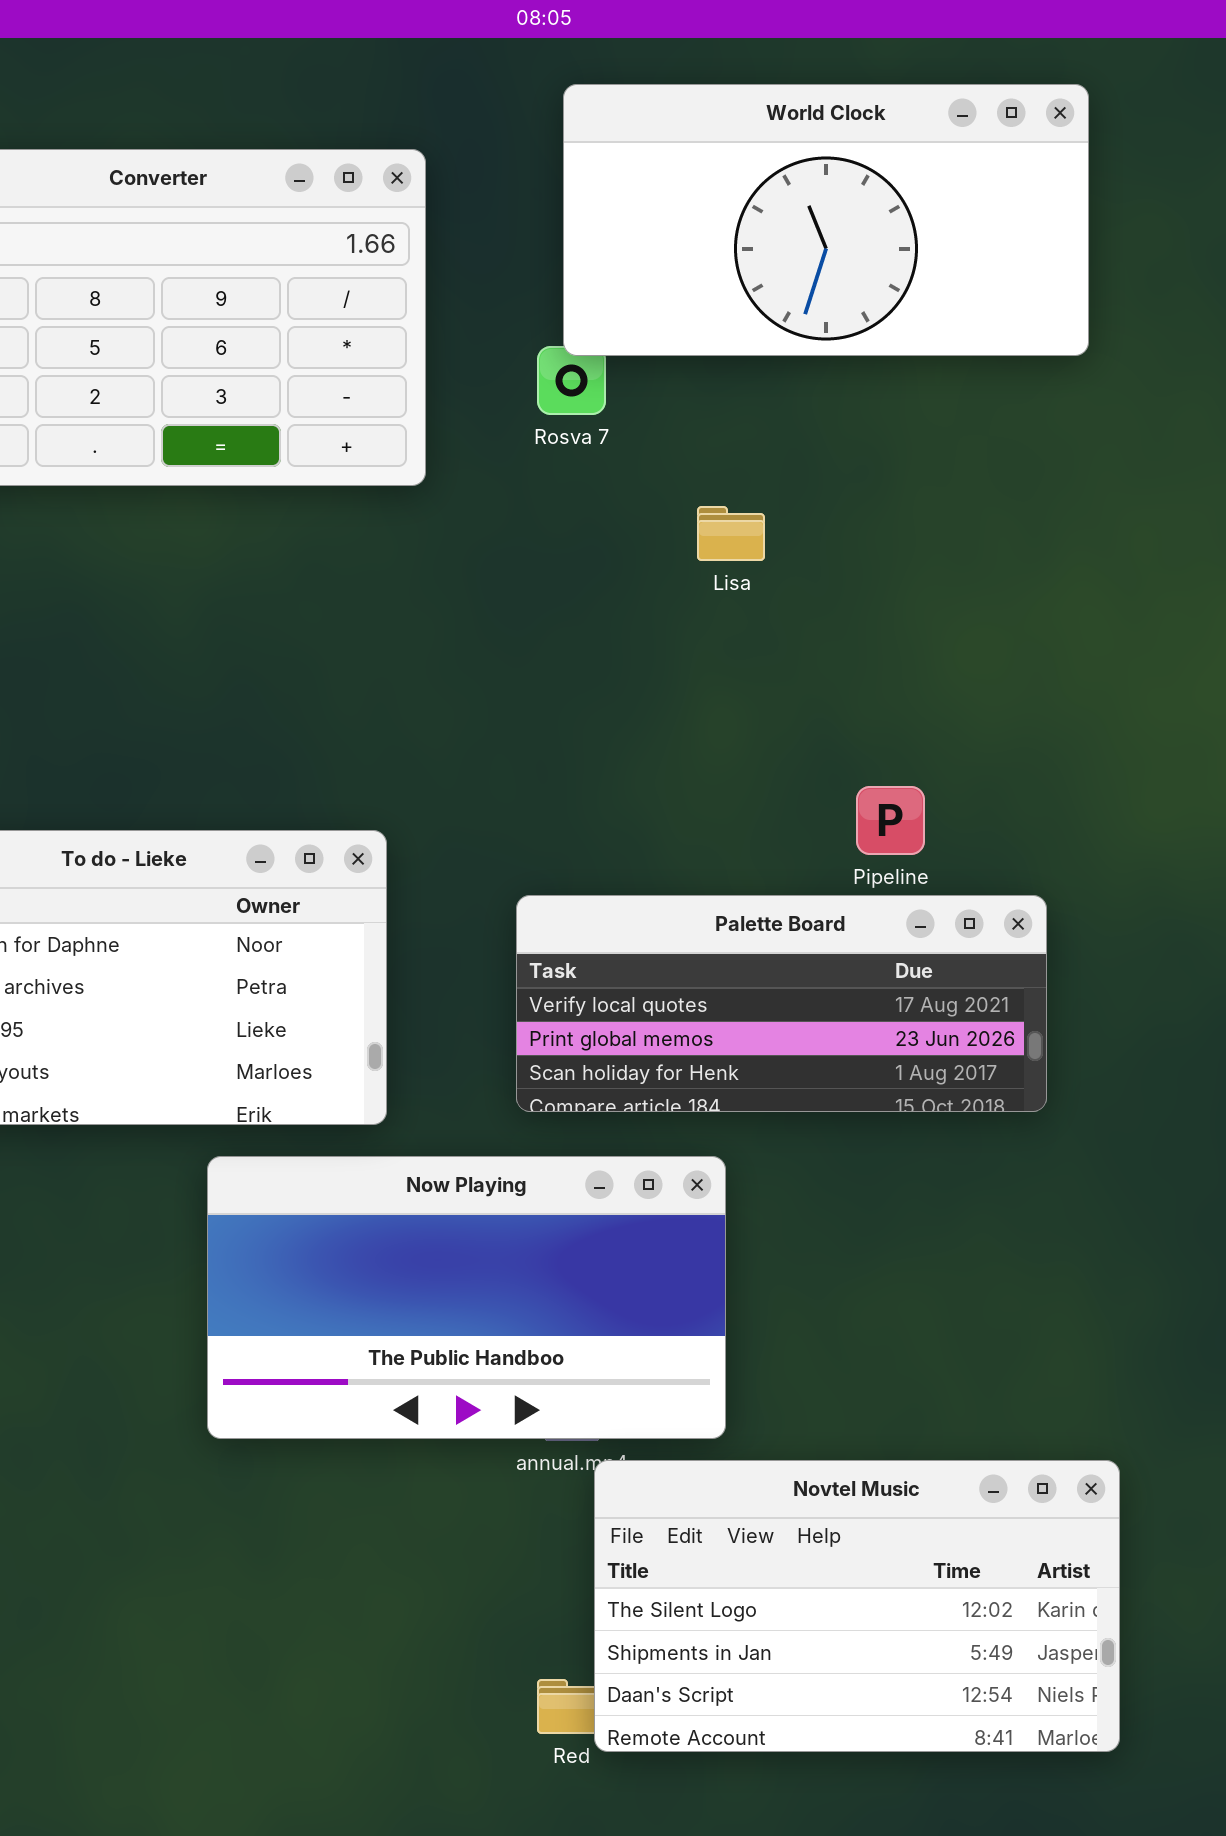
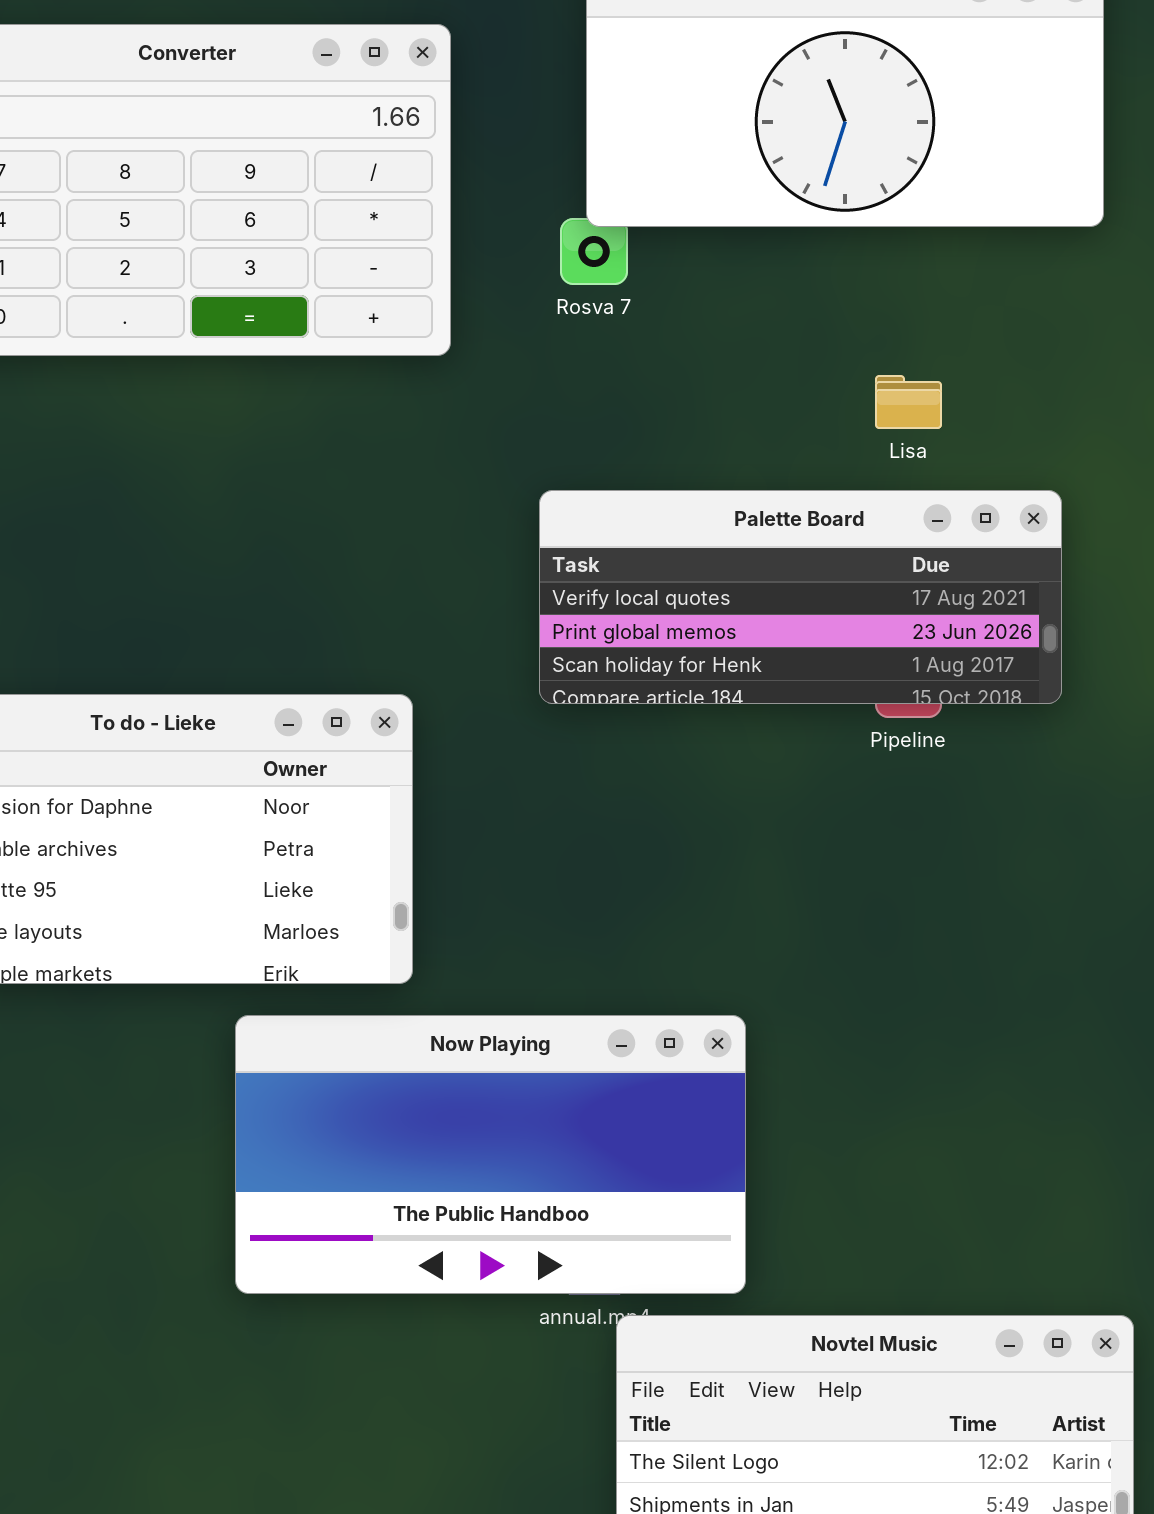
Lisa: [697,506,765,561] -> [875,375,942,429], moved
Palette Board: [516,895,1047,1112] -> [539,490,1062,704], moved

